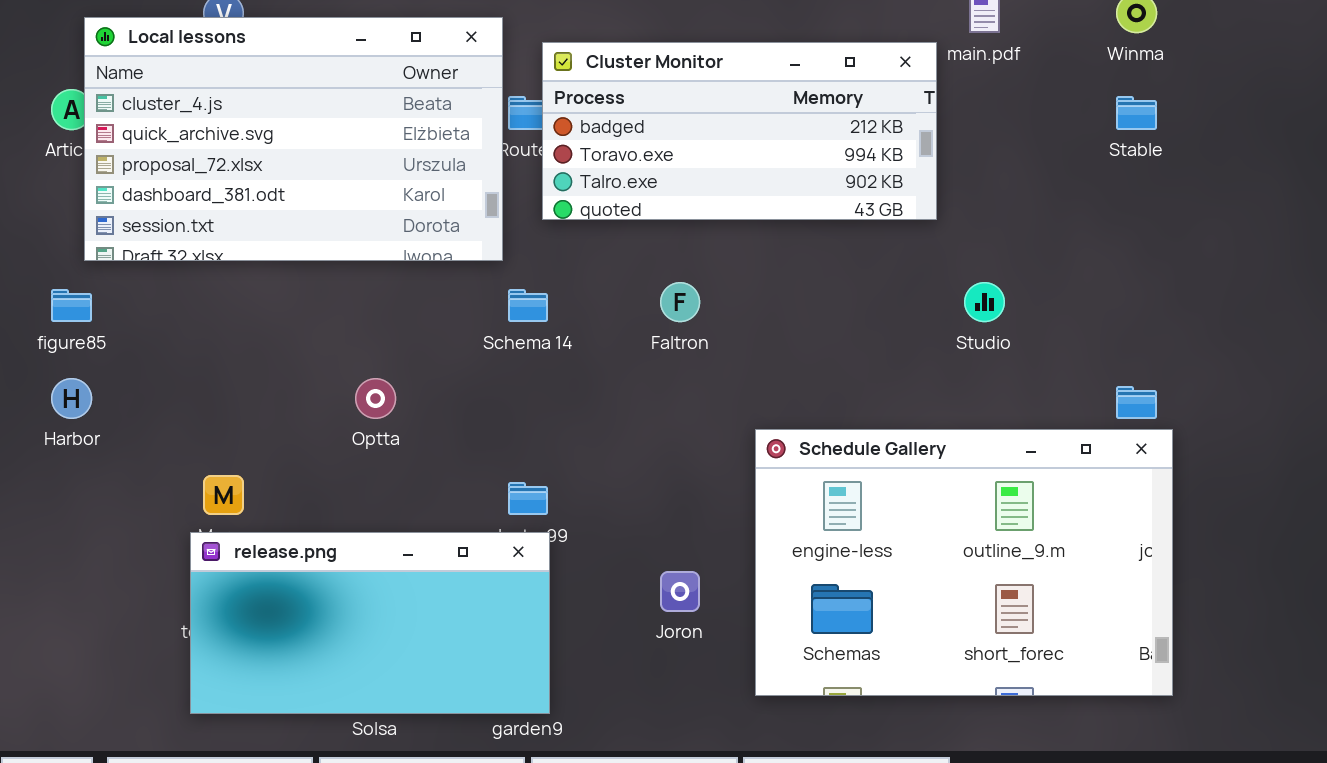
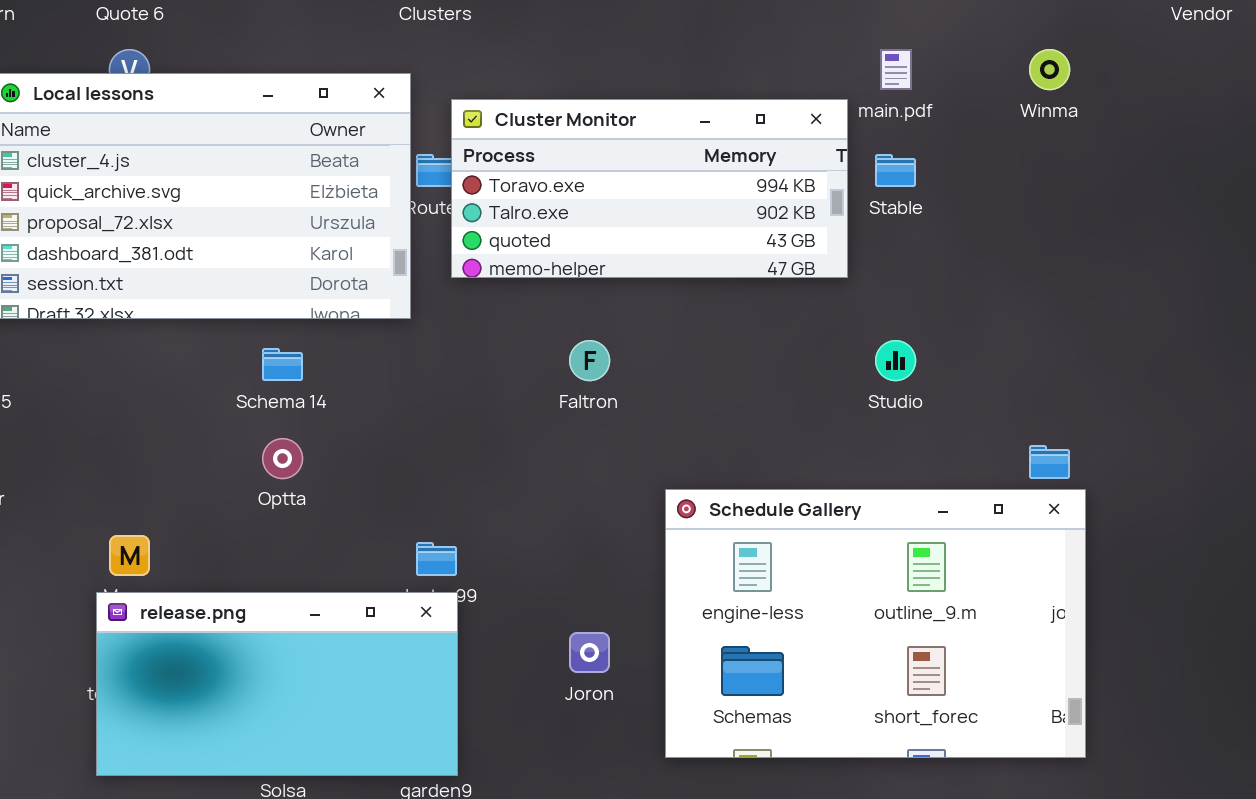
Cluster Monitor: [542,42,937,220] -> [451,99,848,278], scrolled down 1 row
Stable: [1116,96,1157,130] -> [875,154,916,187], moved
Schema 14: [508,289,548,322] -> [262,348,303,381], moved

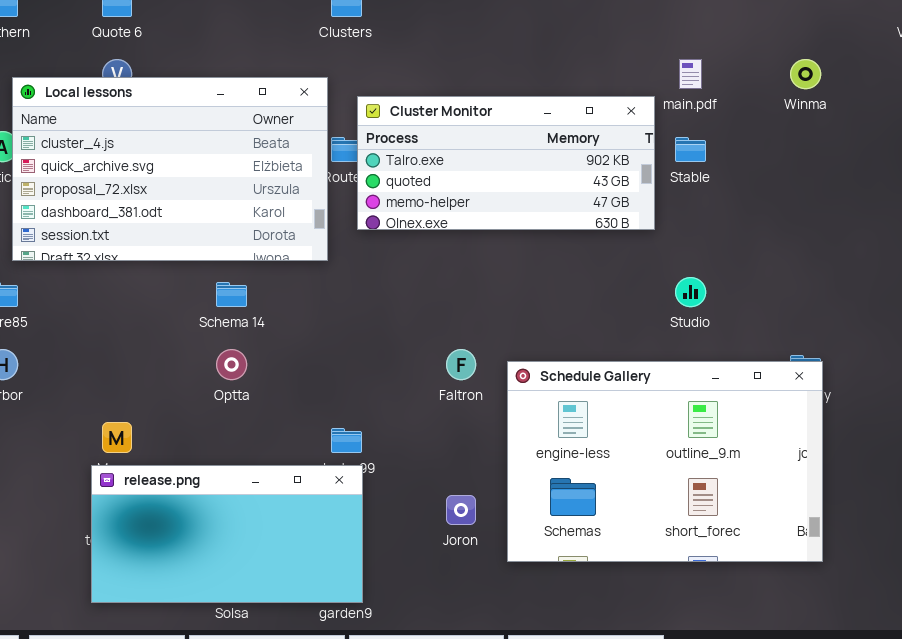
Cluster Monitor: [451,99,848,278] -> [357,96,655,230], scrolled down 1 row
Faltron: [569,340,610,381] -> [446,349,476,380], moved
Schedule Gallery: [665,489,1086,758] -> [507,361,823,562], moved

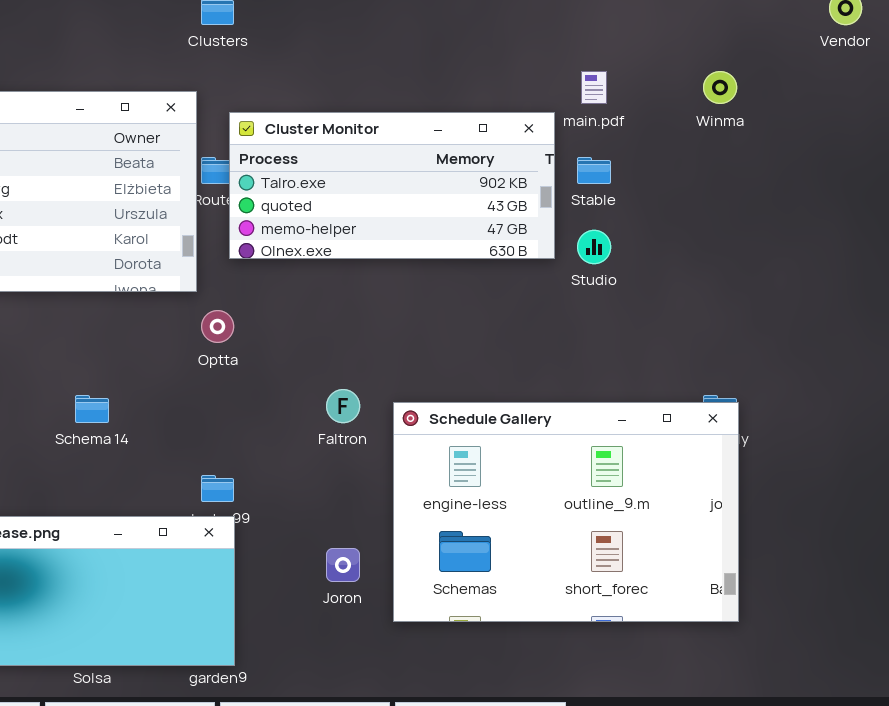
Studio: [675,277,706,307] -> [577,230,611,264], moved
Schema 14: [216,282,247,307] -> [75,395,109,423], moved
Optta: [216,349,247,380] -> [201,310,234,343], moved

